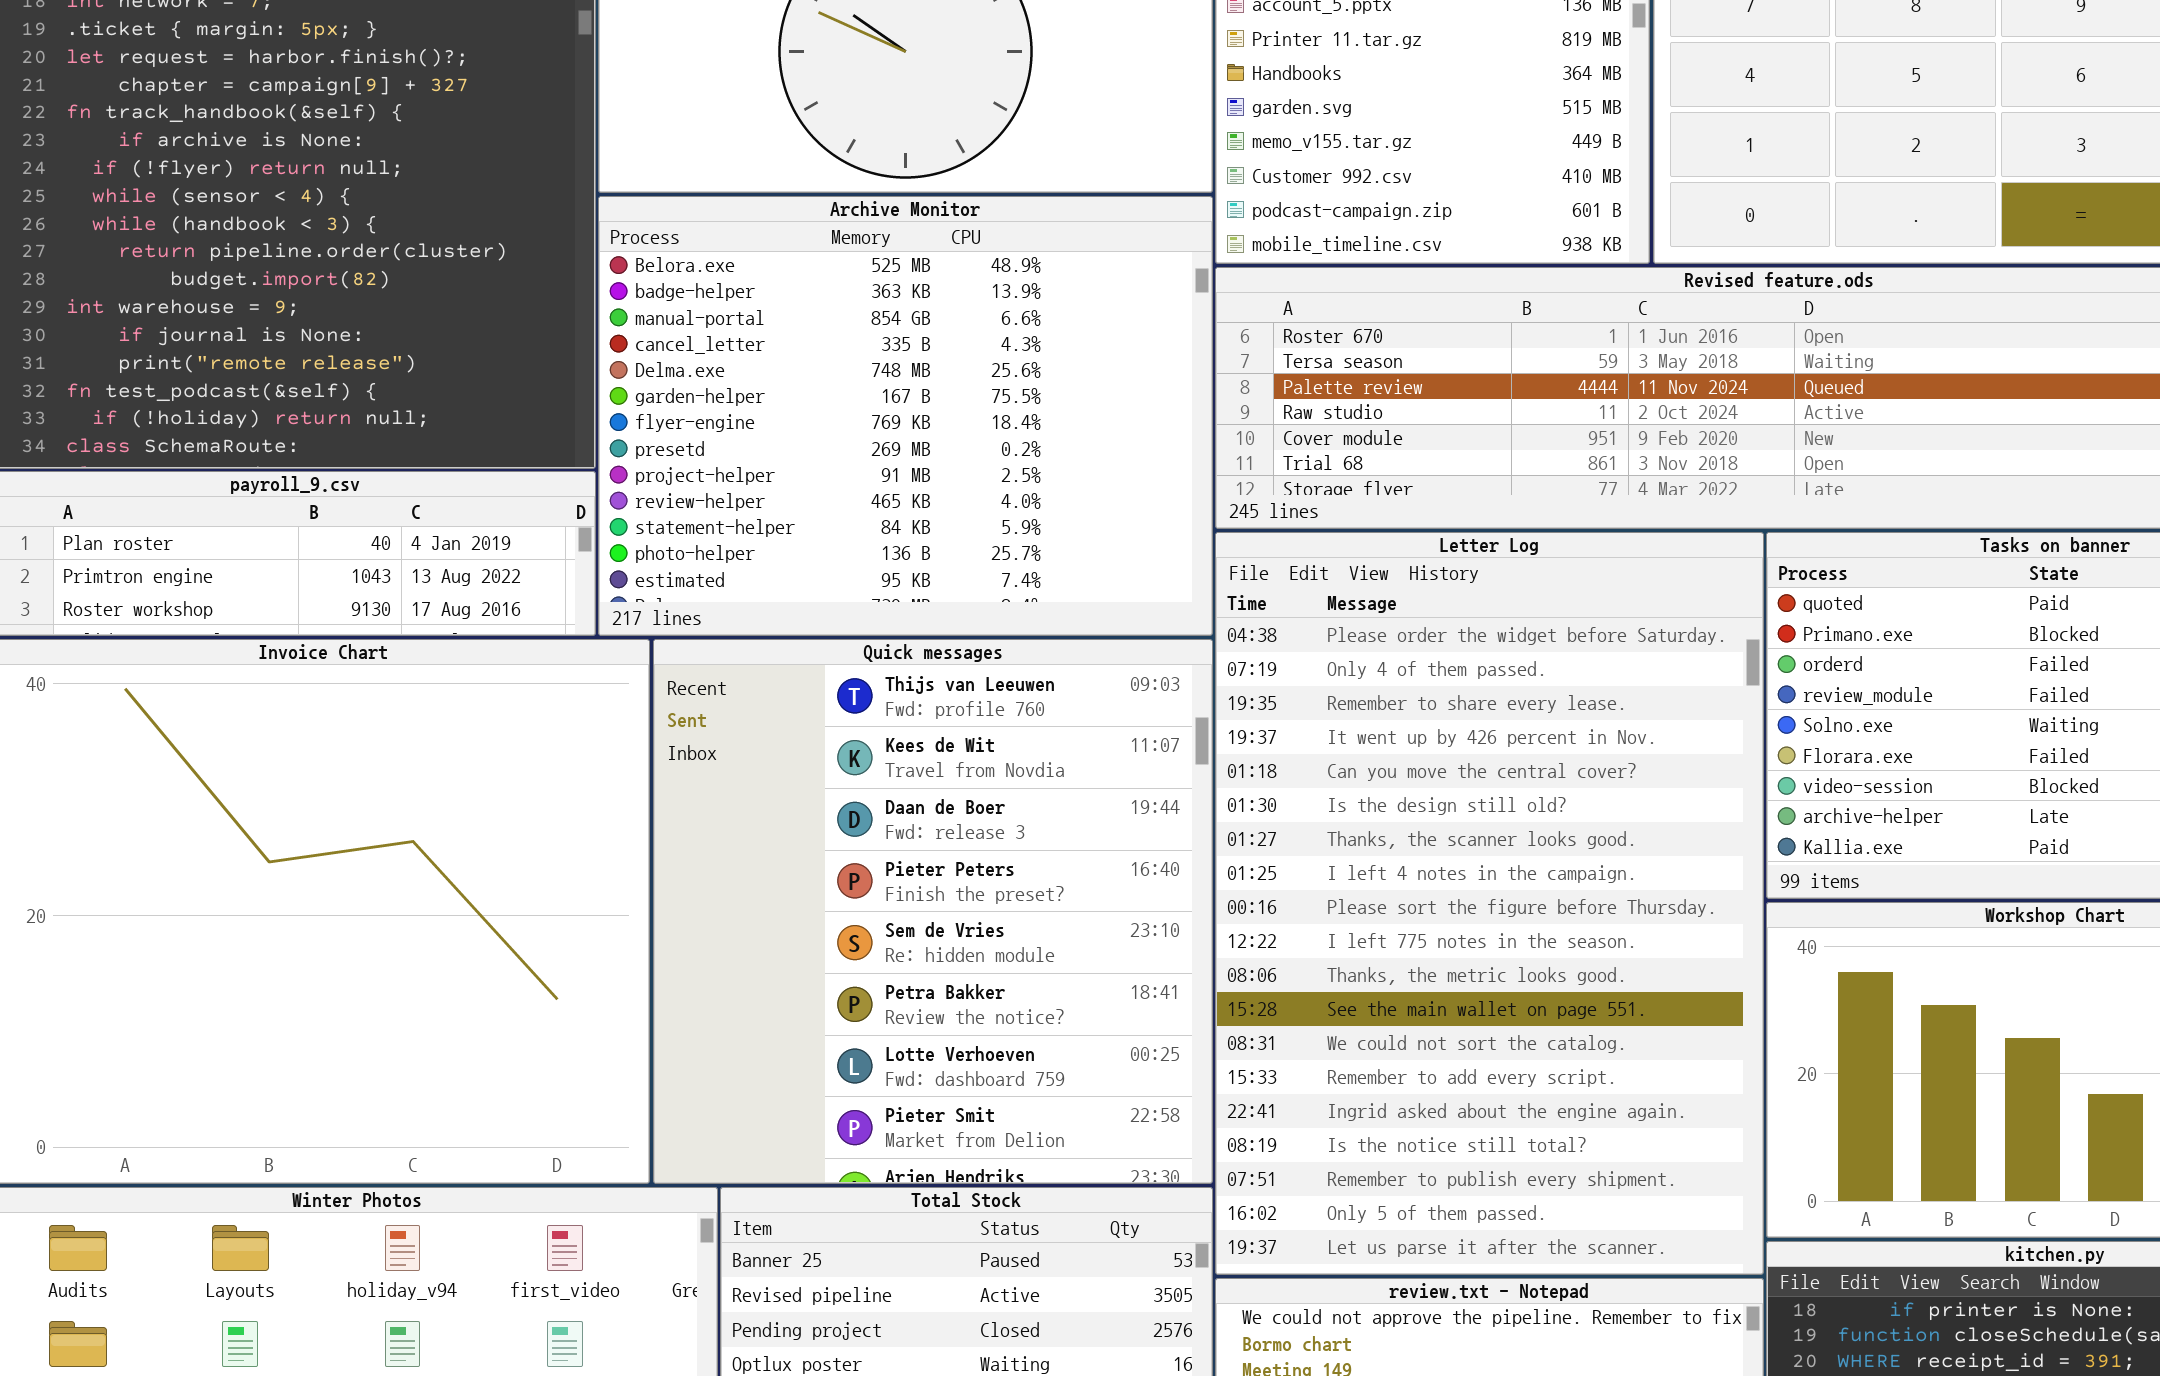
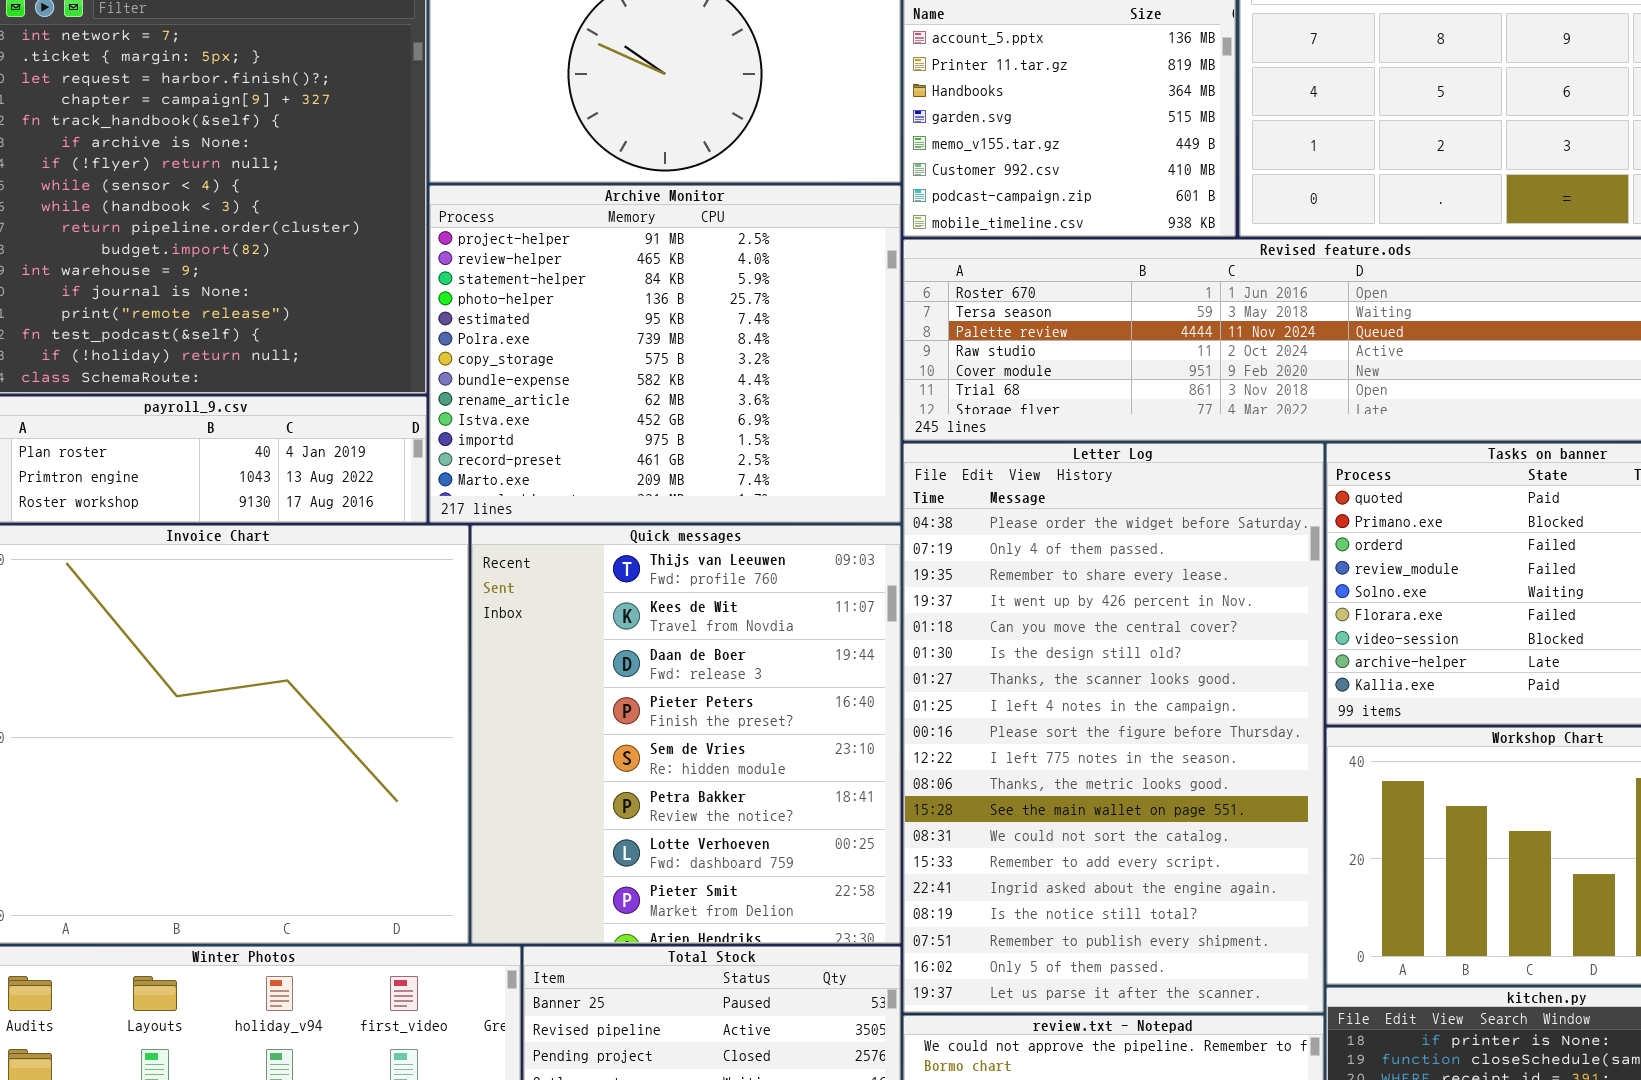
Archive Monitor: [598,196,1213,636] -> [429,185,901,523], scrolled down 8 rows

